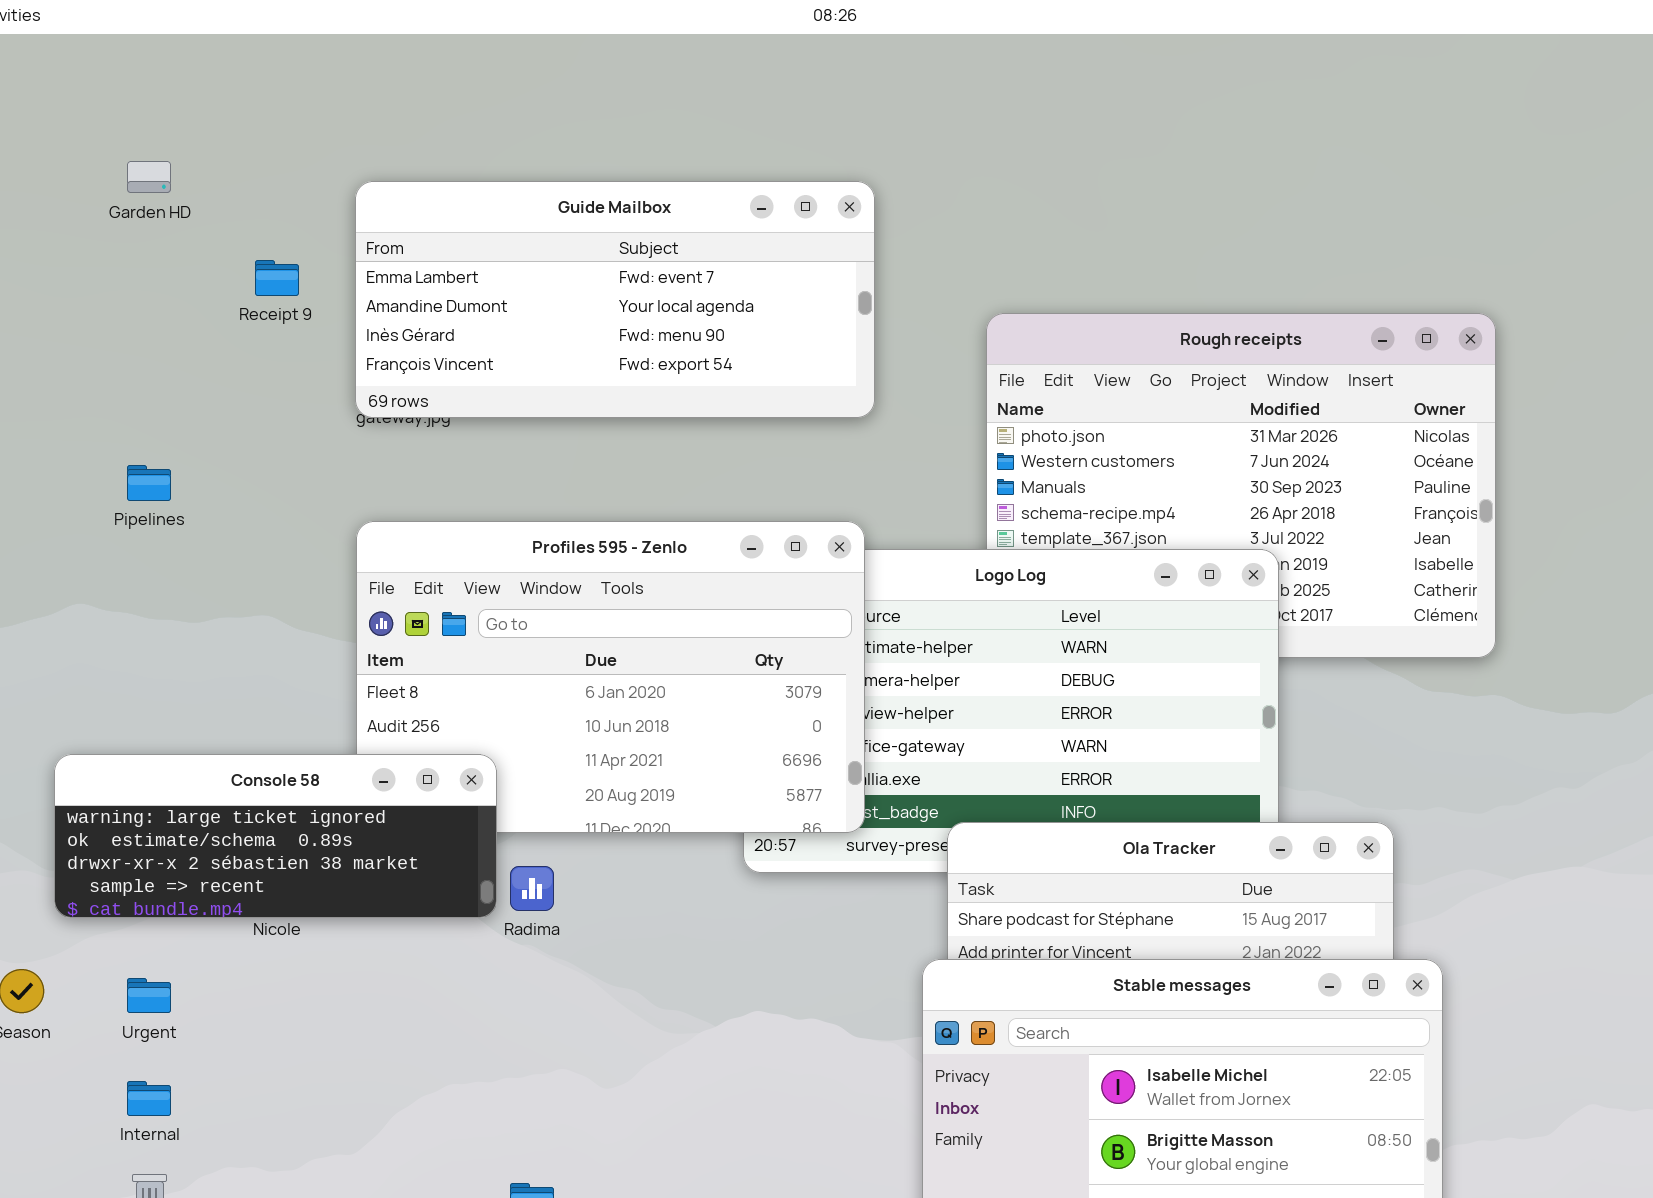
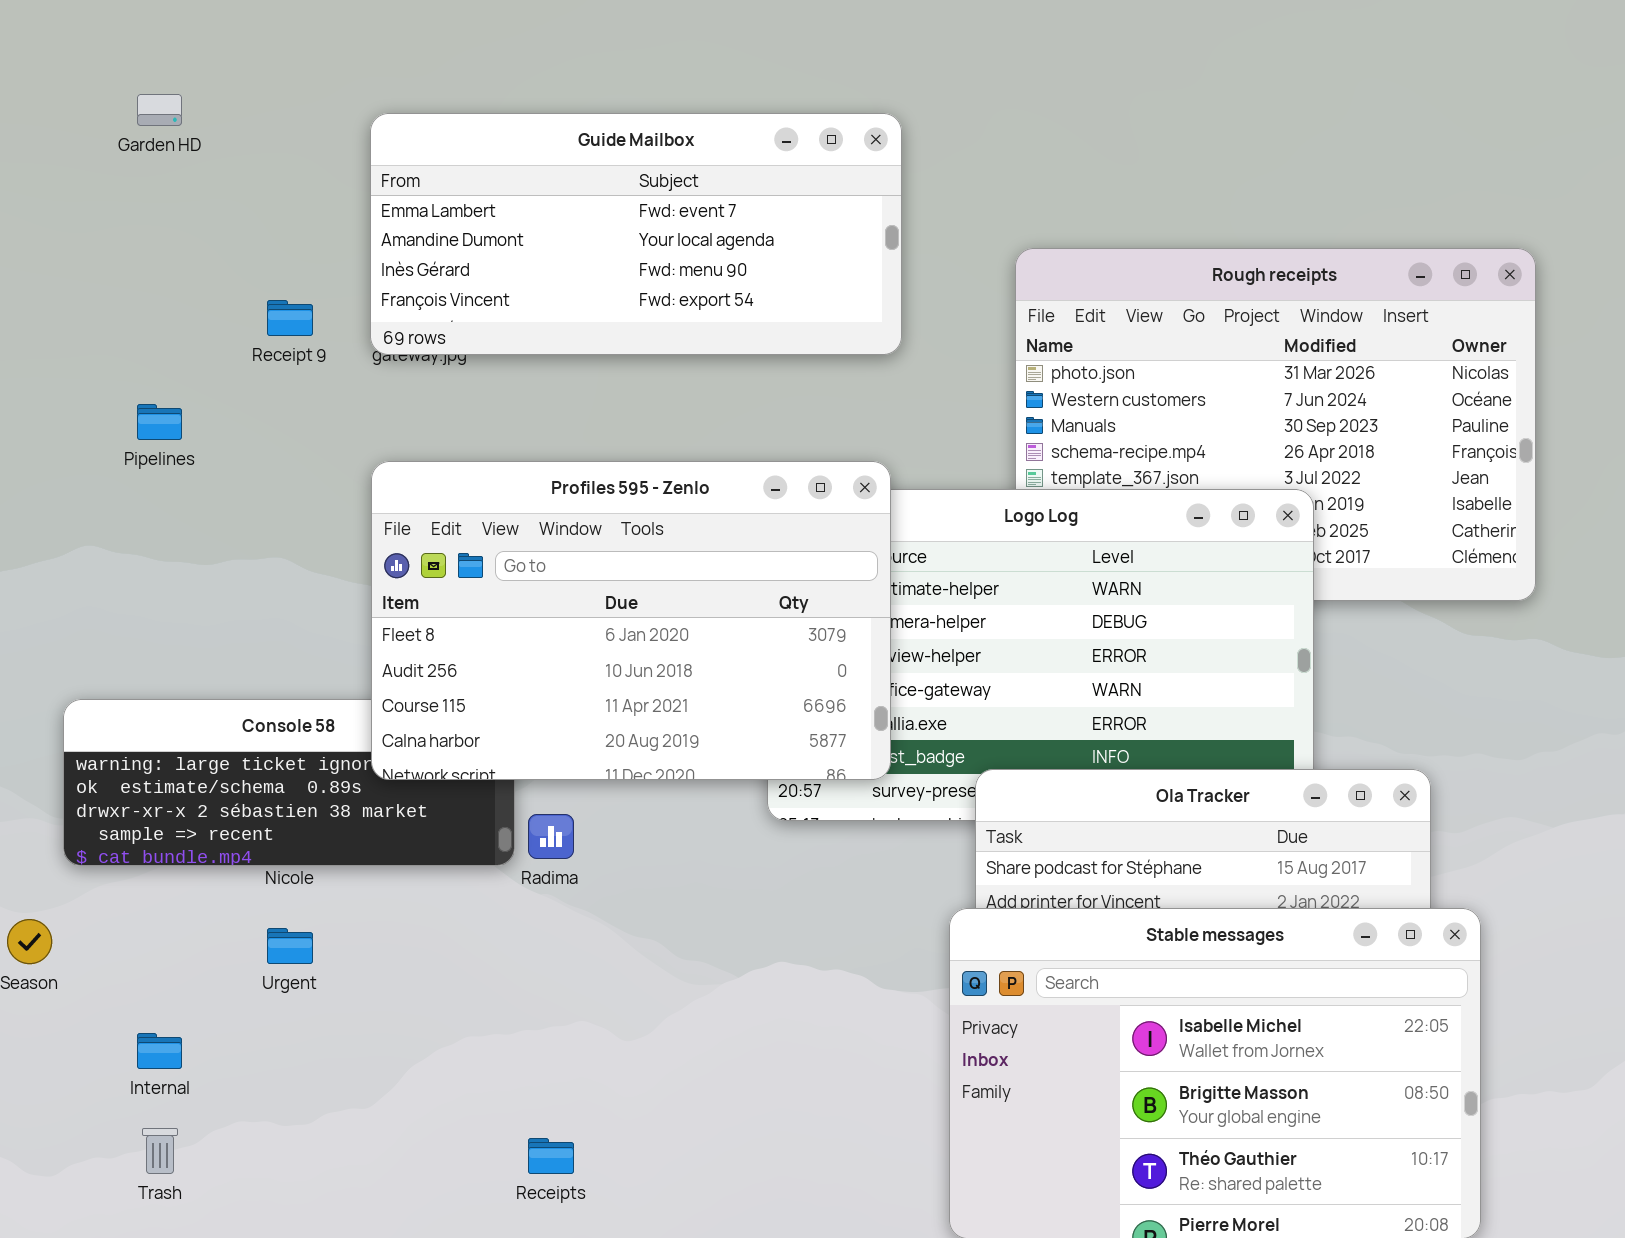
Receipt 9: [255,260,299,296] -> [267,300,313,336], moved
Profiles 595 - Zenlo: [356,521,865,833] -> [371,461,891,780], raised
Urgent: [127,978,171,1013] -> [267,928,313,964], moved

